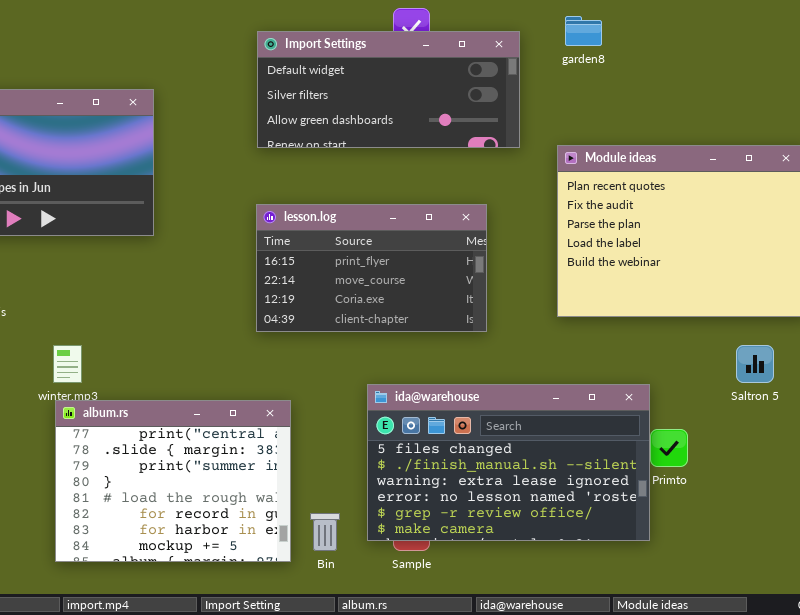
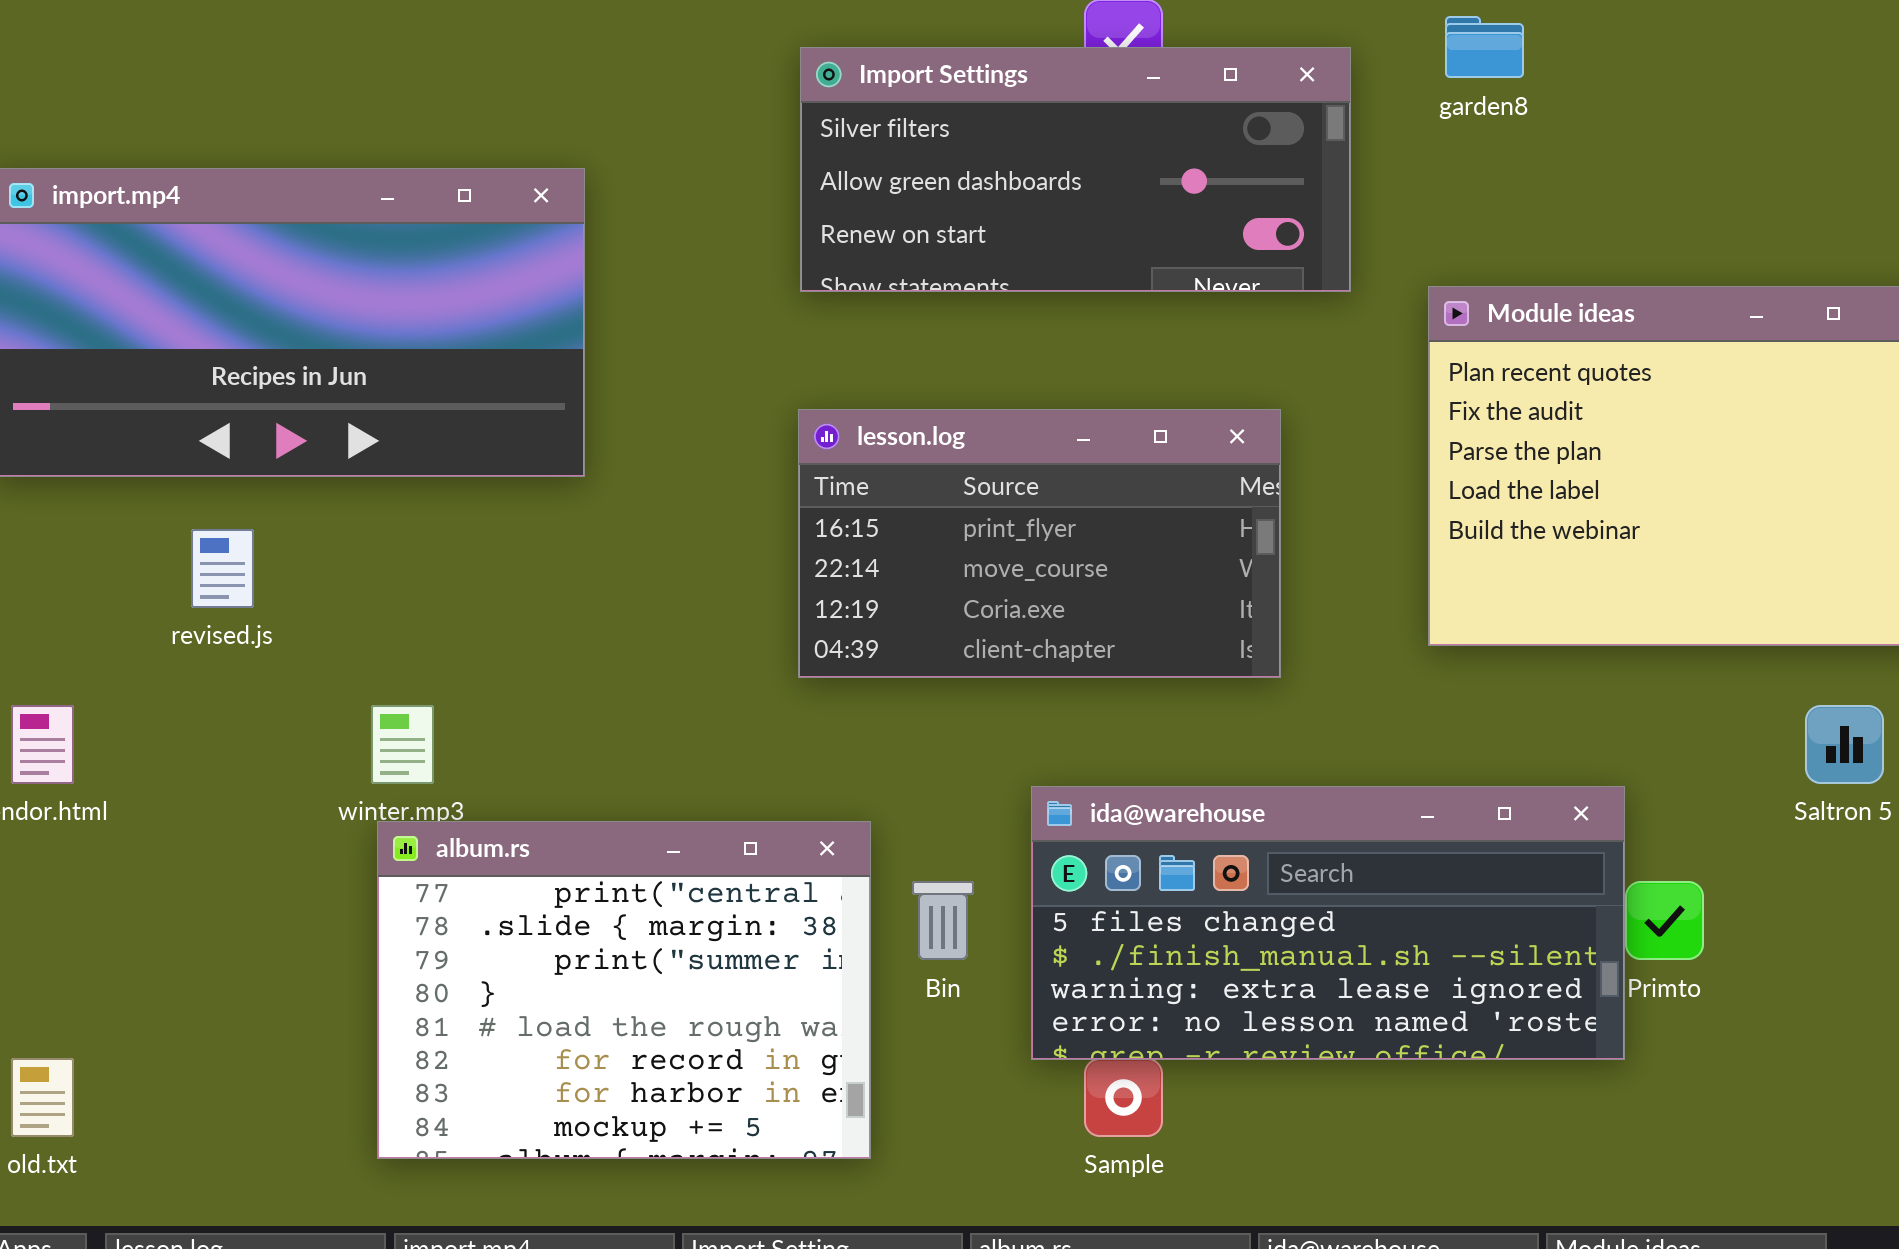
Import Settings: [257,31,520,148] -> [800,47,1351,292], scrolled down 1 row
ida@warehouse: [367,384,650,541] -> [1031,786,1625,1060], resized
Bin: [310,513,340,551] -> [912,881,974,960], moved

